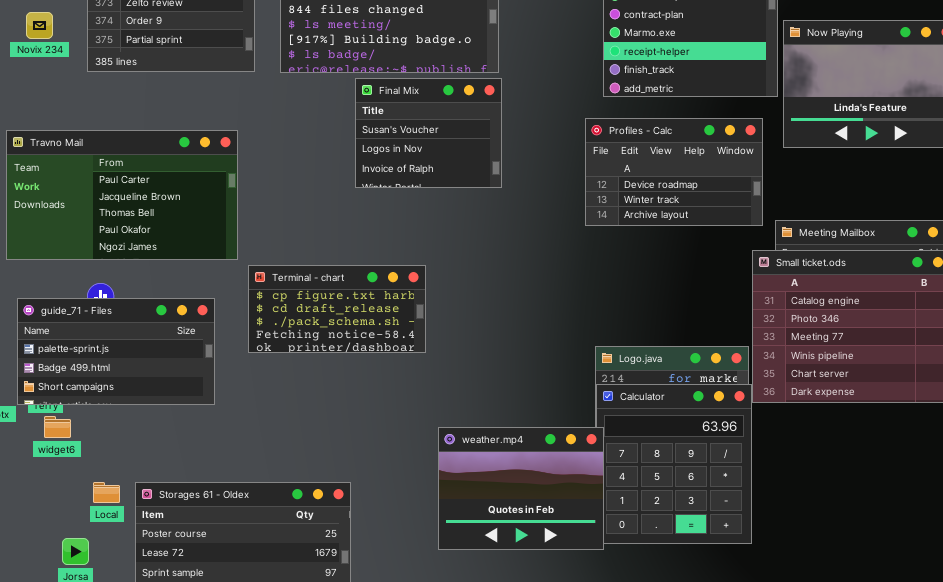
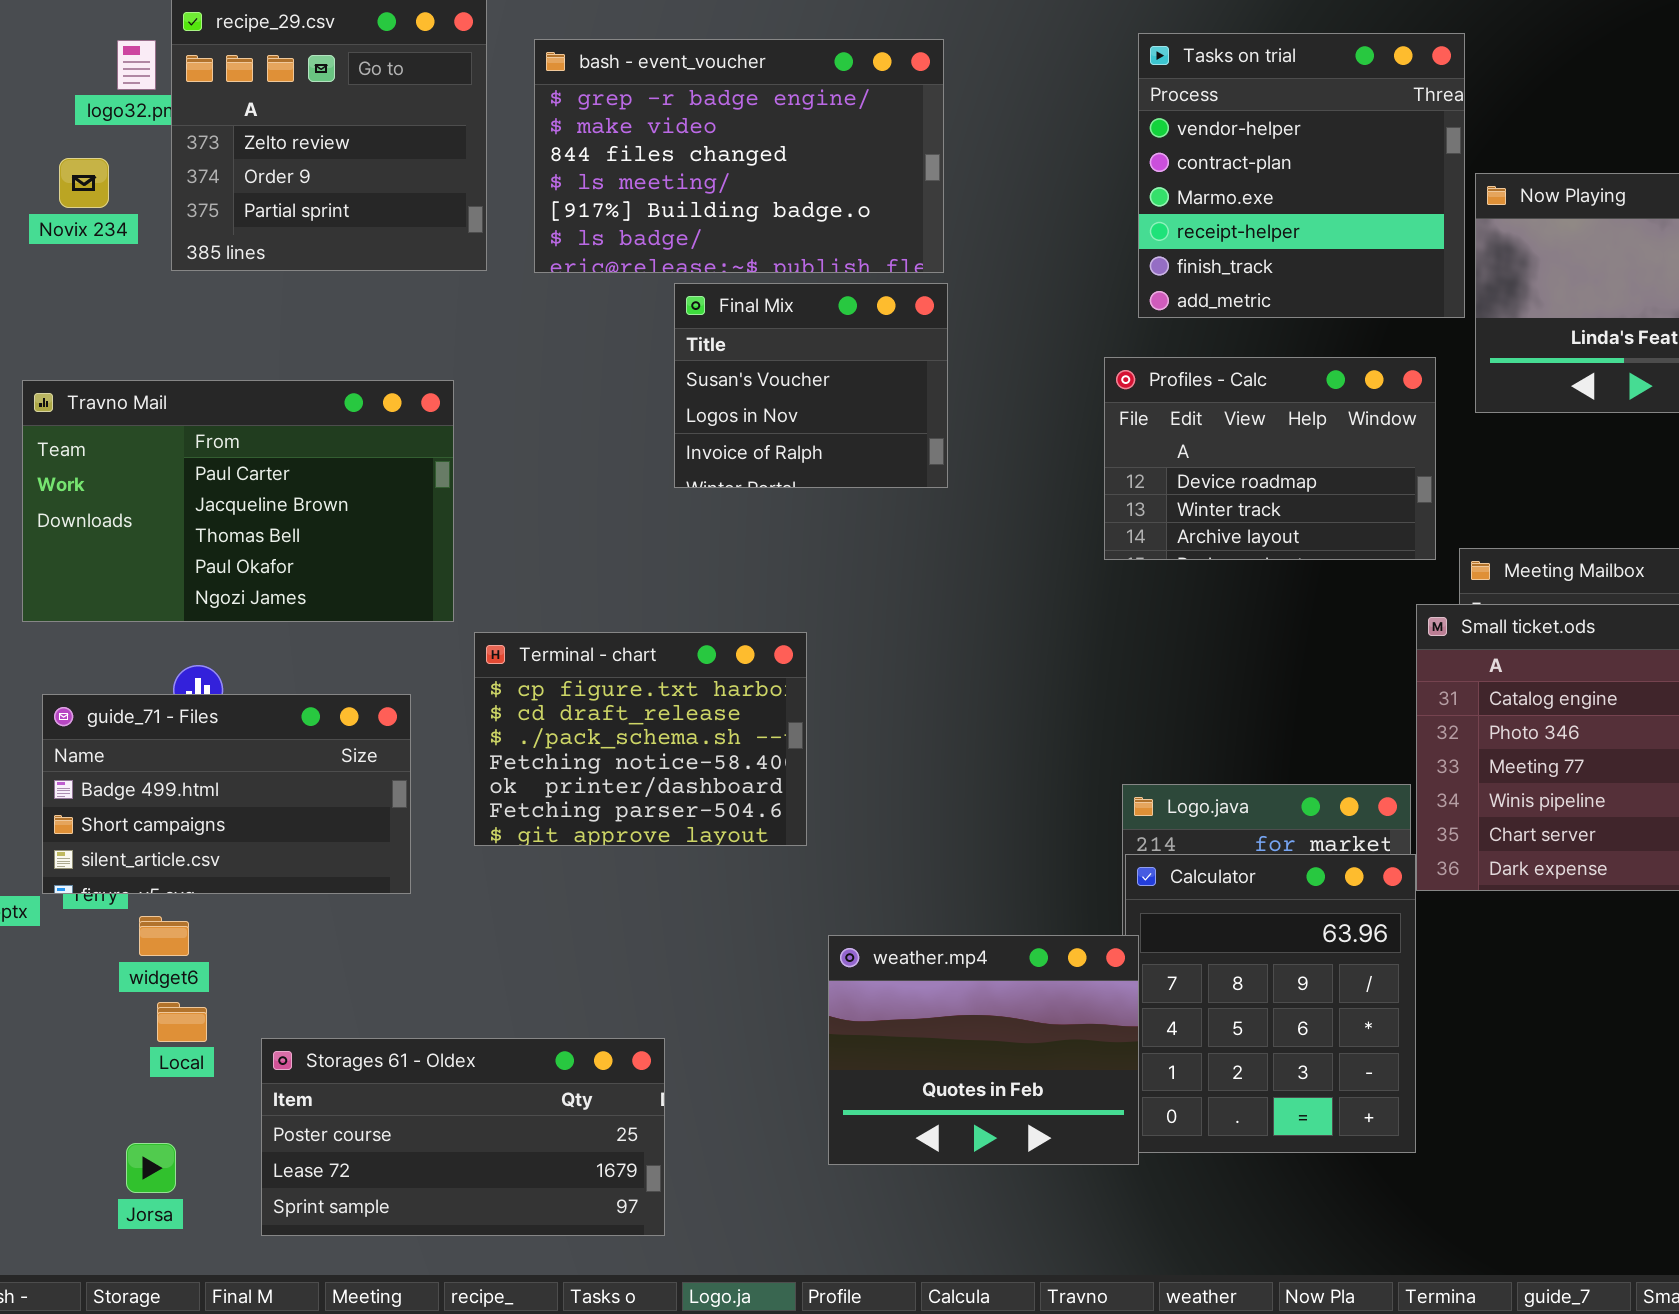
Terminal - chart: [248,265,426,353] -> [474,632,807,846], resized
guide_71 - Files: [17,298,215,405] -> [42,694,411,894], scrolled down 1 row
widget6: [44,416,71,438] -> [139,916,189,956], moved
Local: [93,482,120,503] -> [157,1002,207,1042], moved

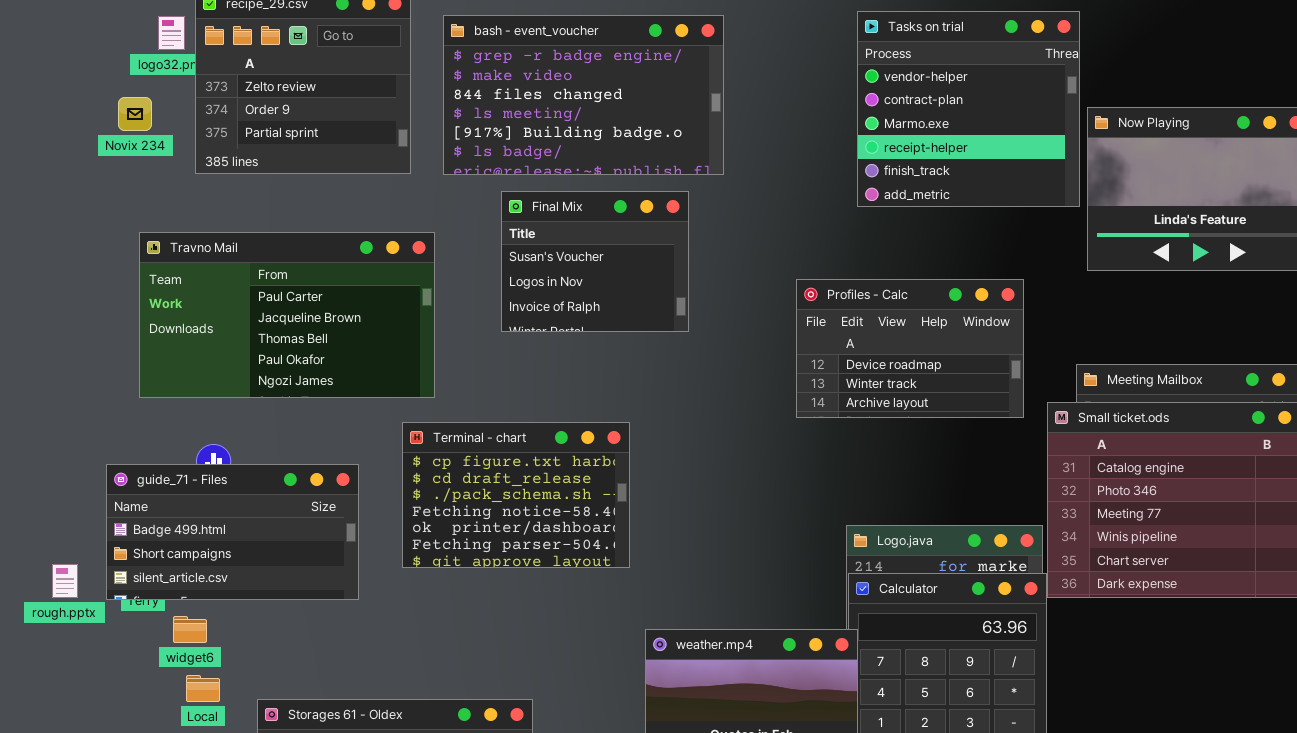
Final Mix: [674,283,948,488] -> [501,191,689,332], moved
Profiles - Calc: [1104,357,1436,560] -> [796,279,1024,418], moved
Travno Mail: [22,380,454,622] -> [139,232,435,398], moved

